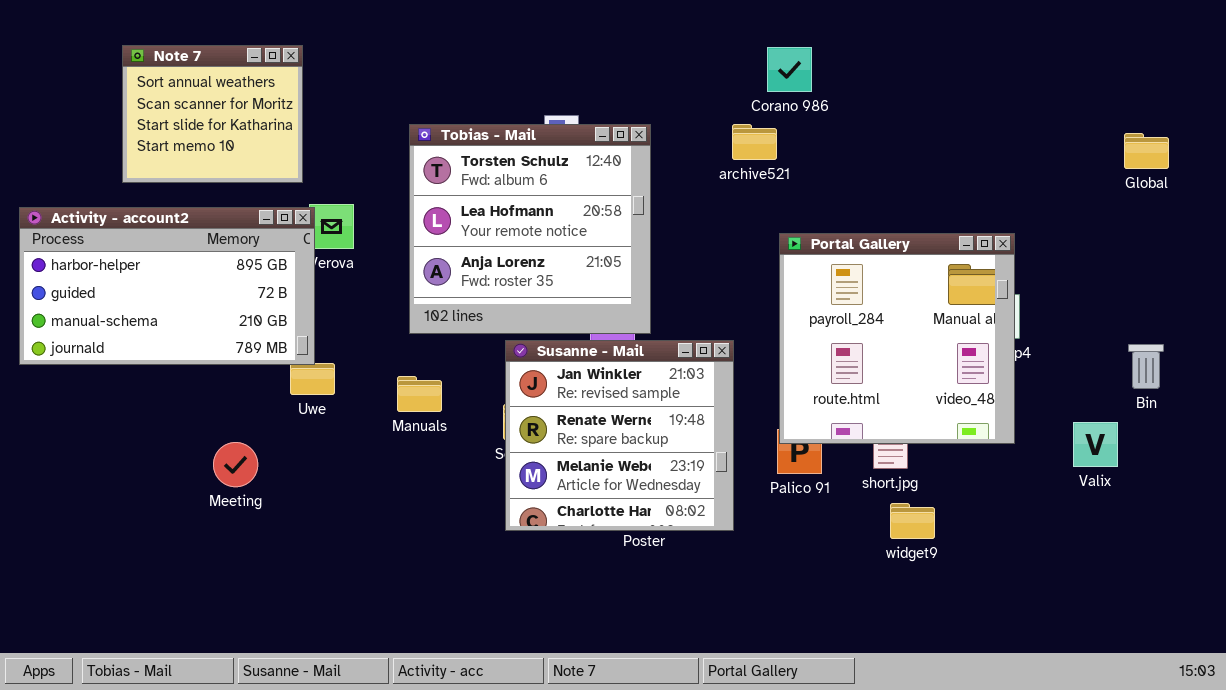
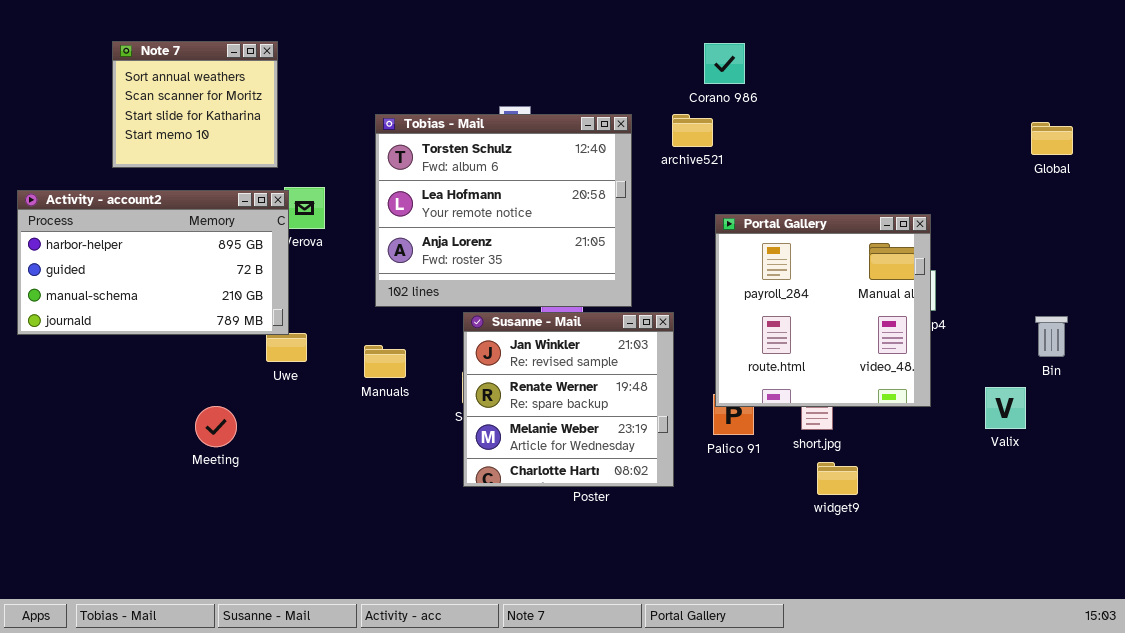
Tobias - Mail: [409,124,651,334] -> [375,114,632,307], resized

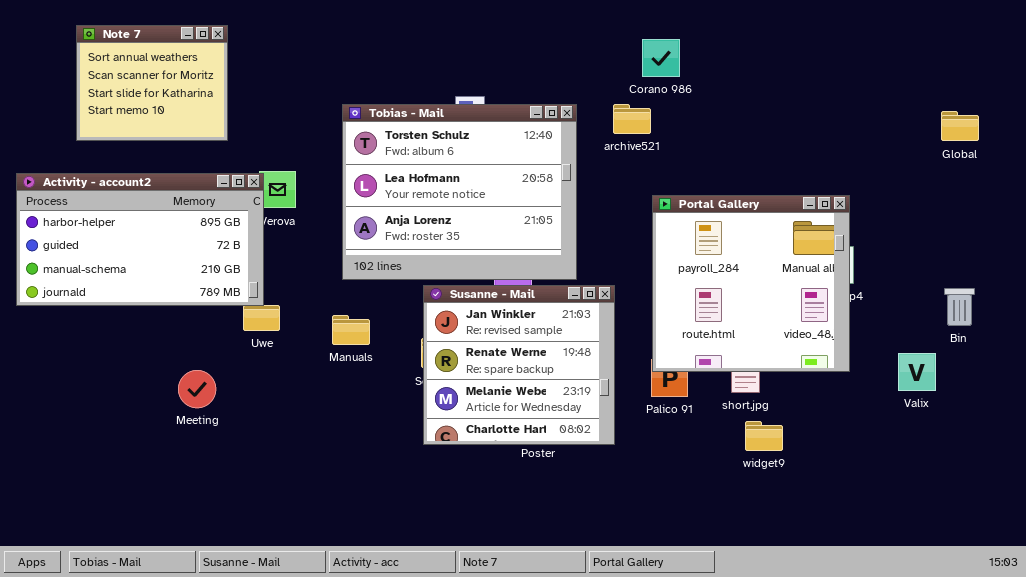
Note 7: [112,41,278,168] -> [76,25,228,141], moved

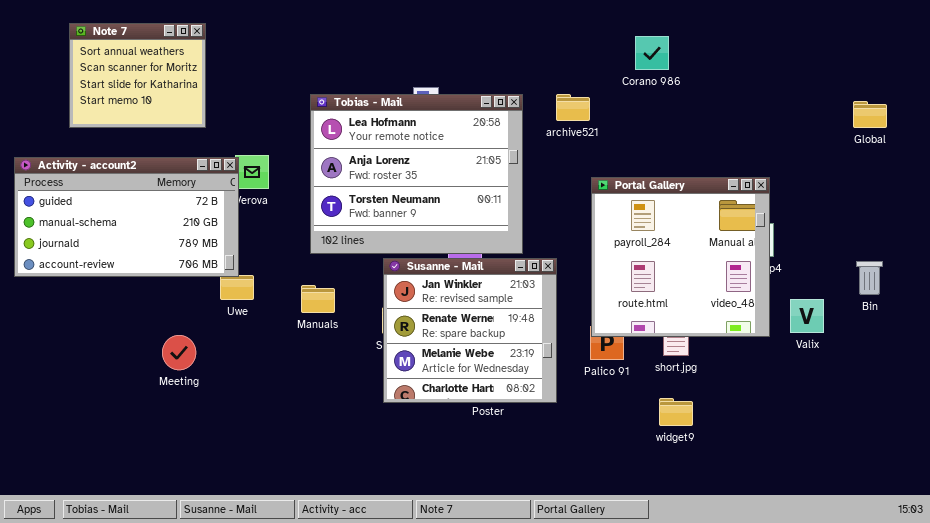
Corano 986: [642,39,680,77] -> [635,36,669,70], moved
Tobias - Mail: [342,104,577,280] -> [310,94,523,254], scrolled down 1 row
Activity - account2: [16,173,264,306] -> [14,157,239,277], scrolled down 1 row
Valix: [898,353,936,391] -> [790,299,824,333], moved
widget9: [745,421,783,451] -> [659,398,693,426], moved

